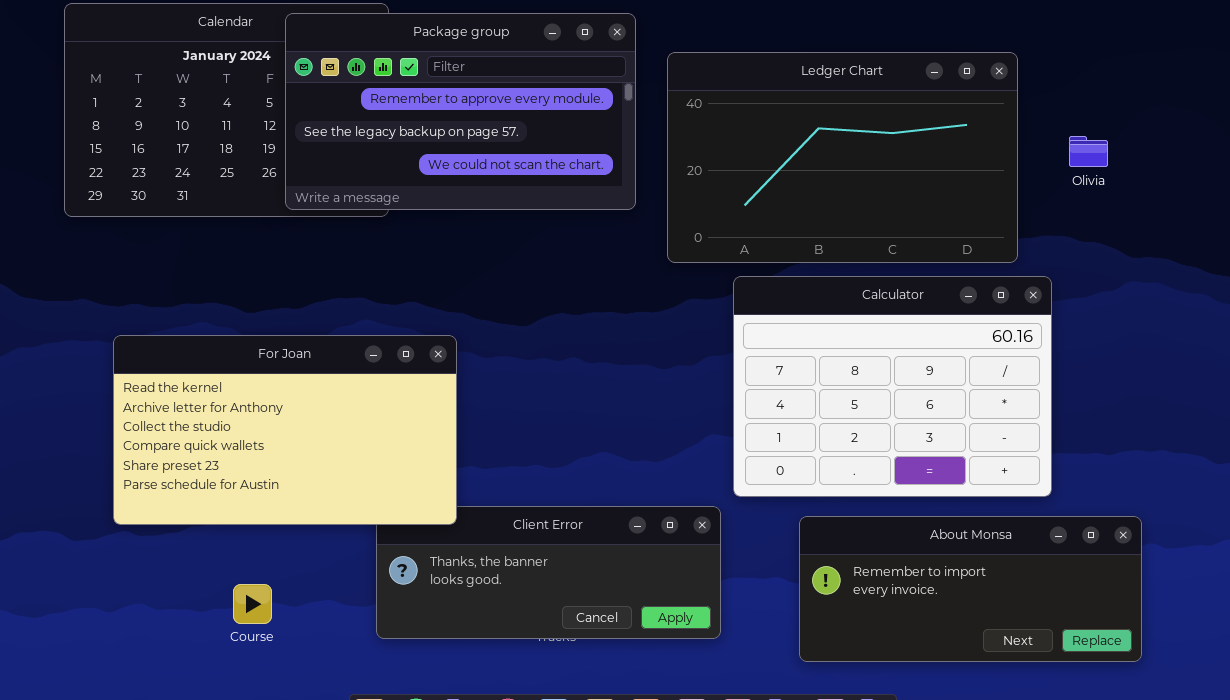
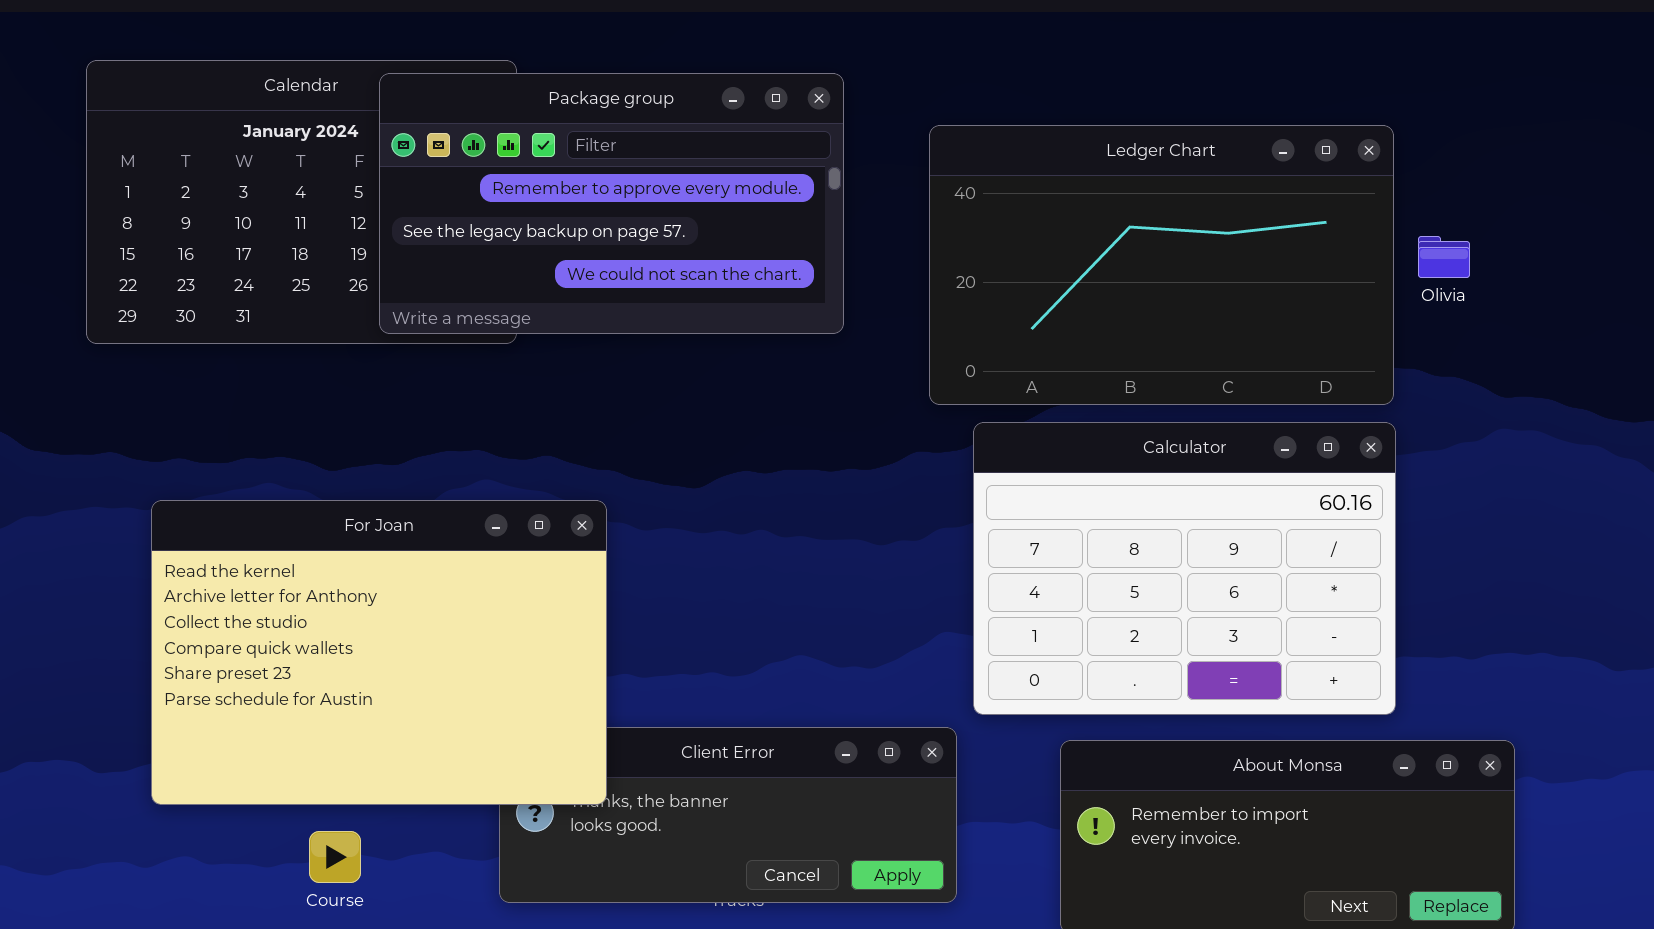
Ledger Chart: [667,52,1018,263] -> [929,125,1394,405], moved
For Joan: [113,335,457,525] -> [151,500,607,805], resized

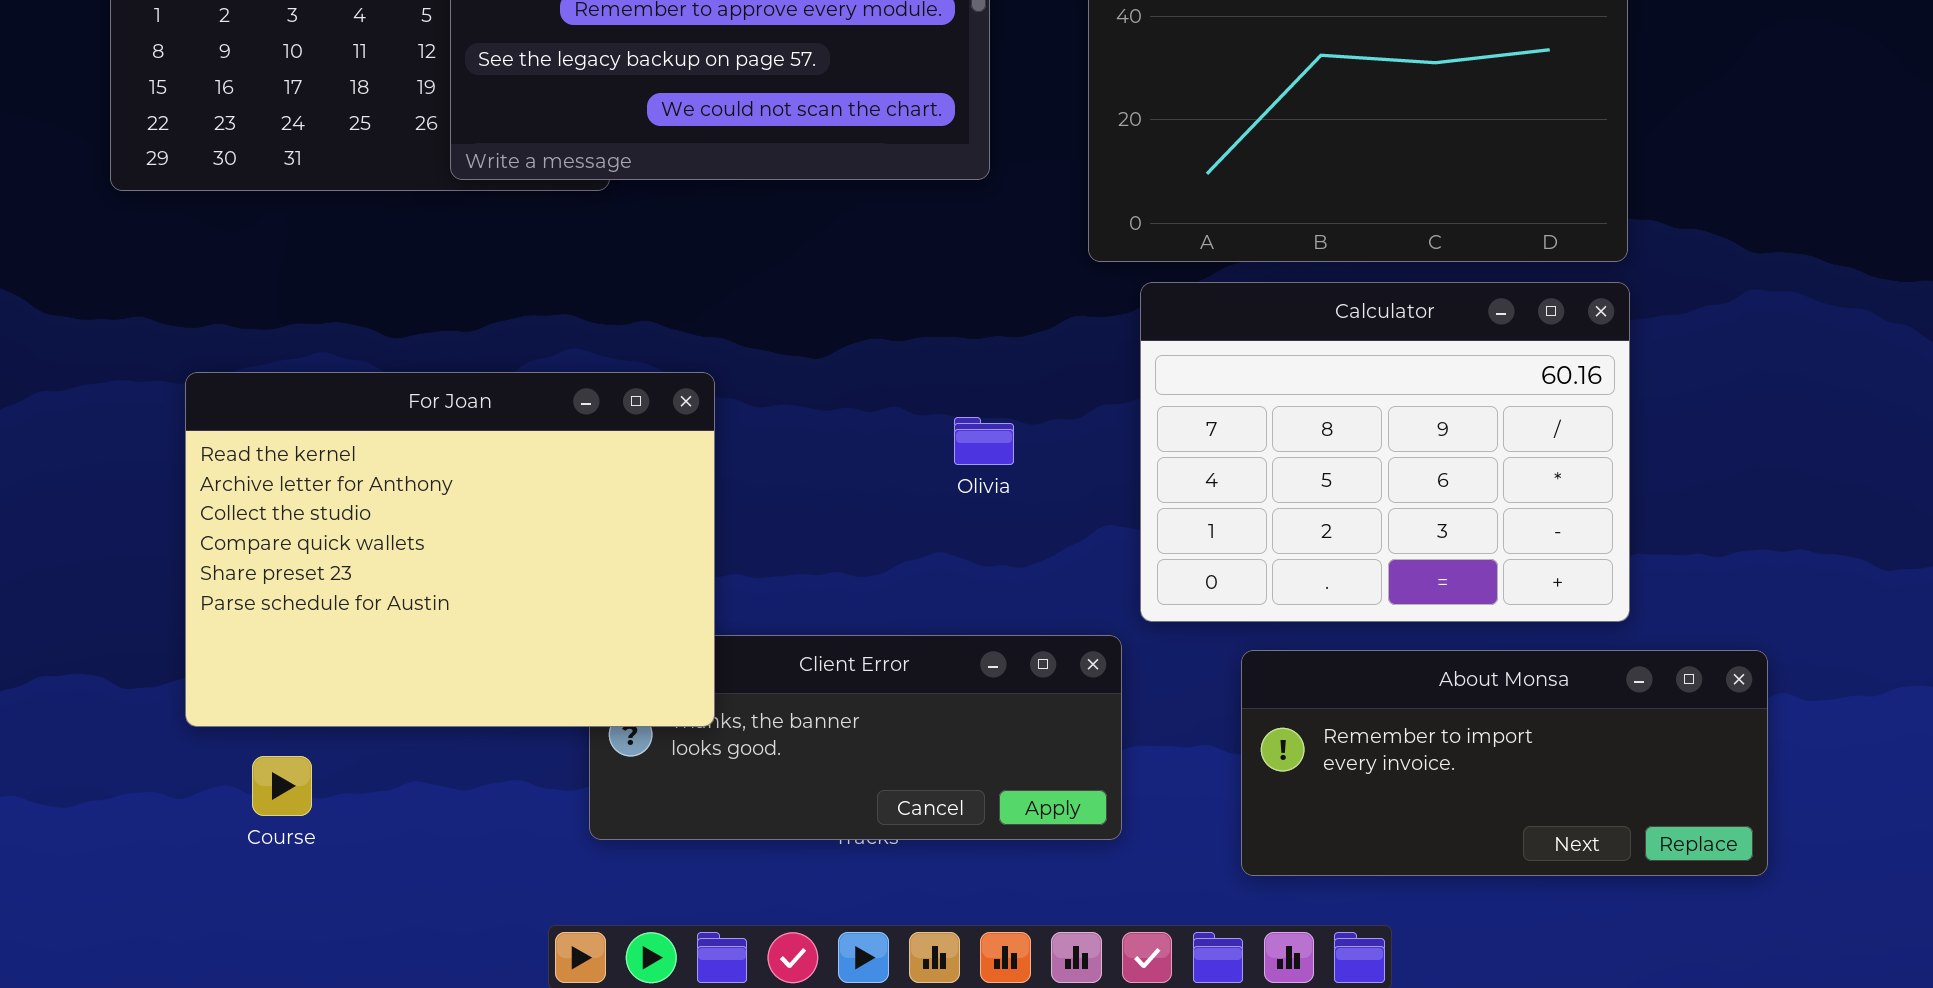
Olivia: [1418,236,1470,278] -> [954,417,1014,465], moved
Course: [309,831,361,883] -> [252,756,312,816], moved

